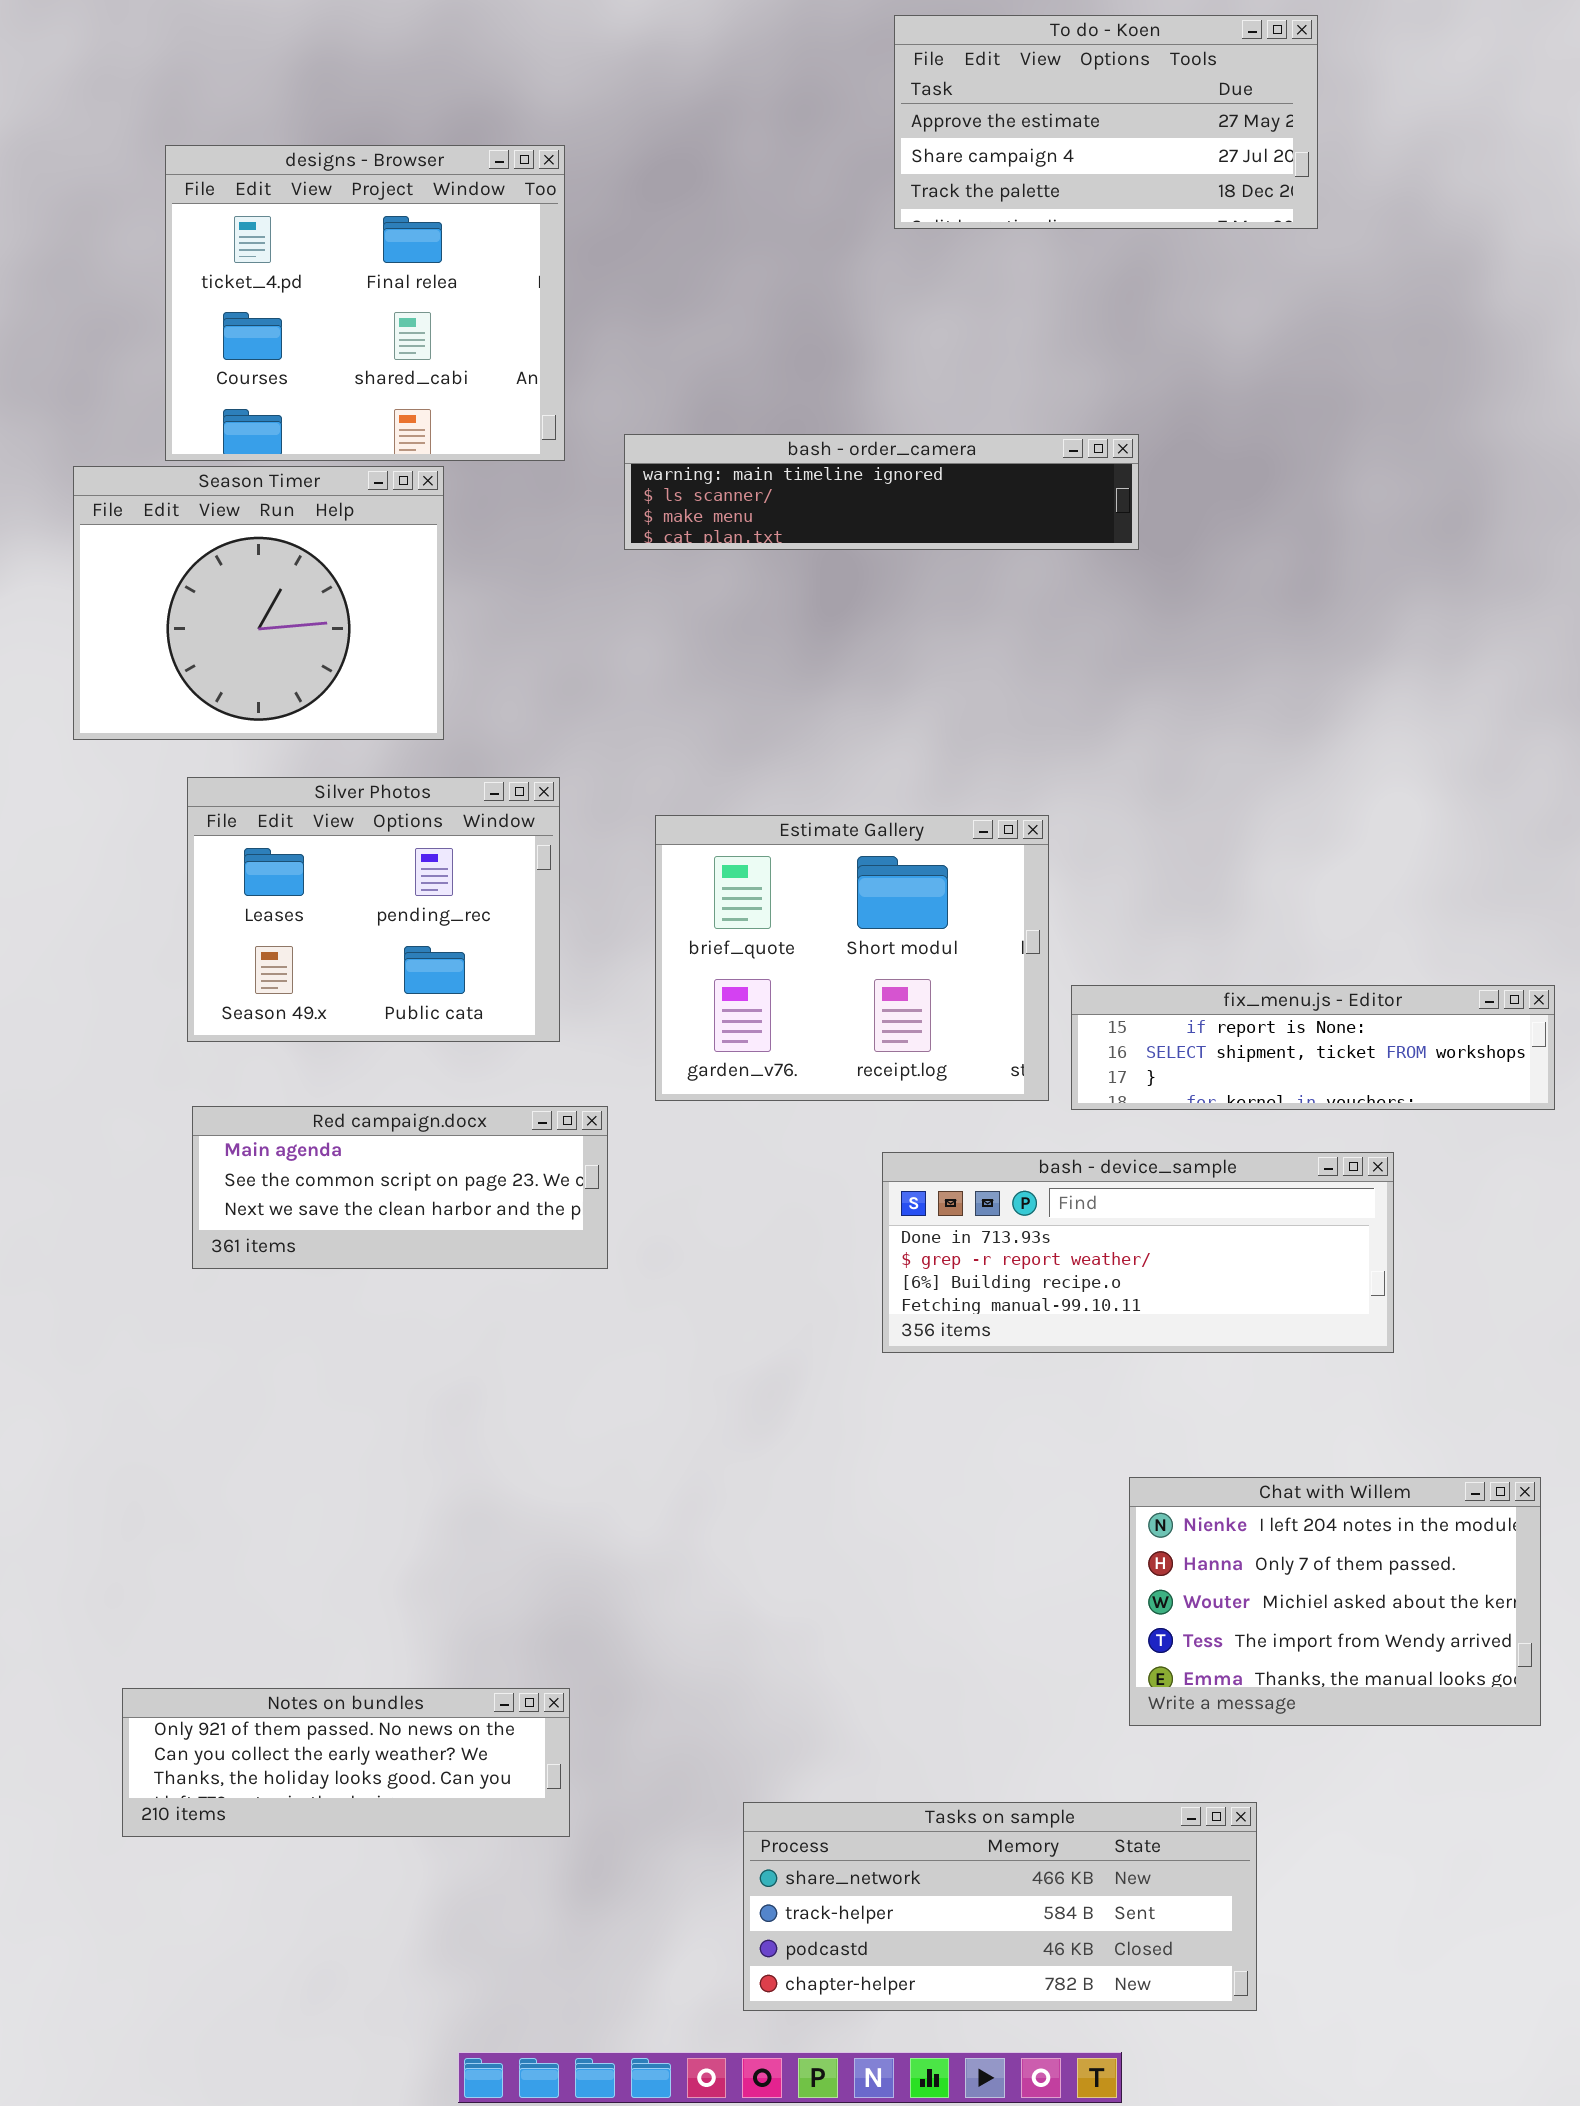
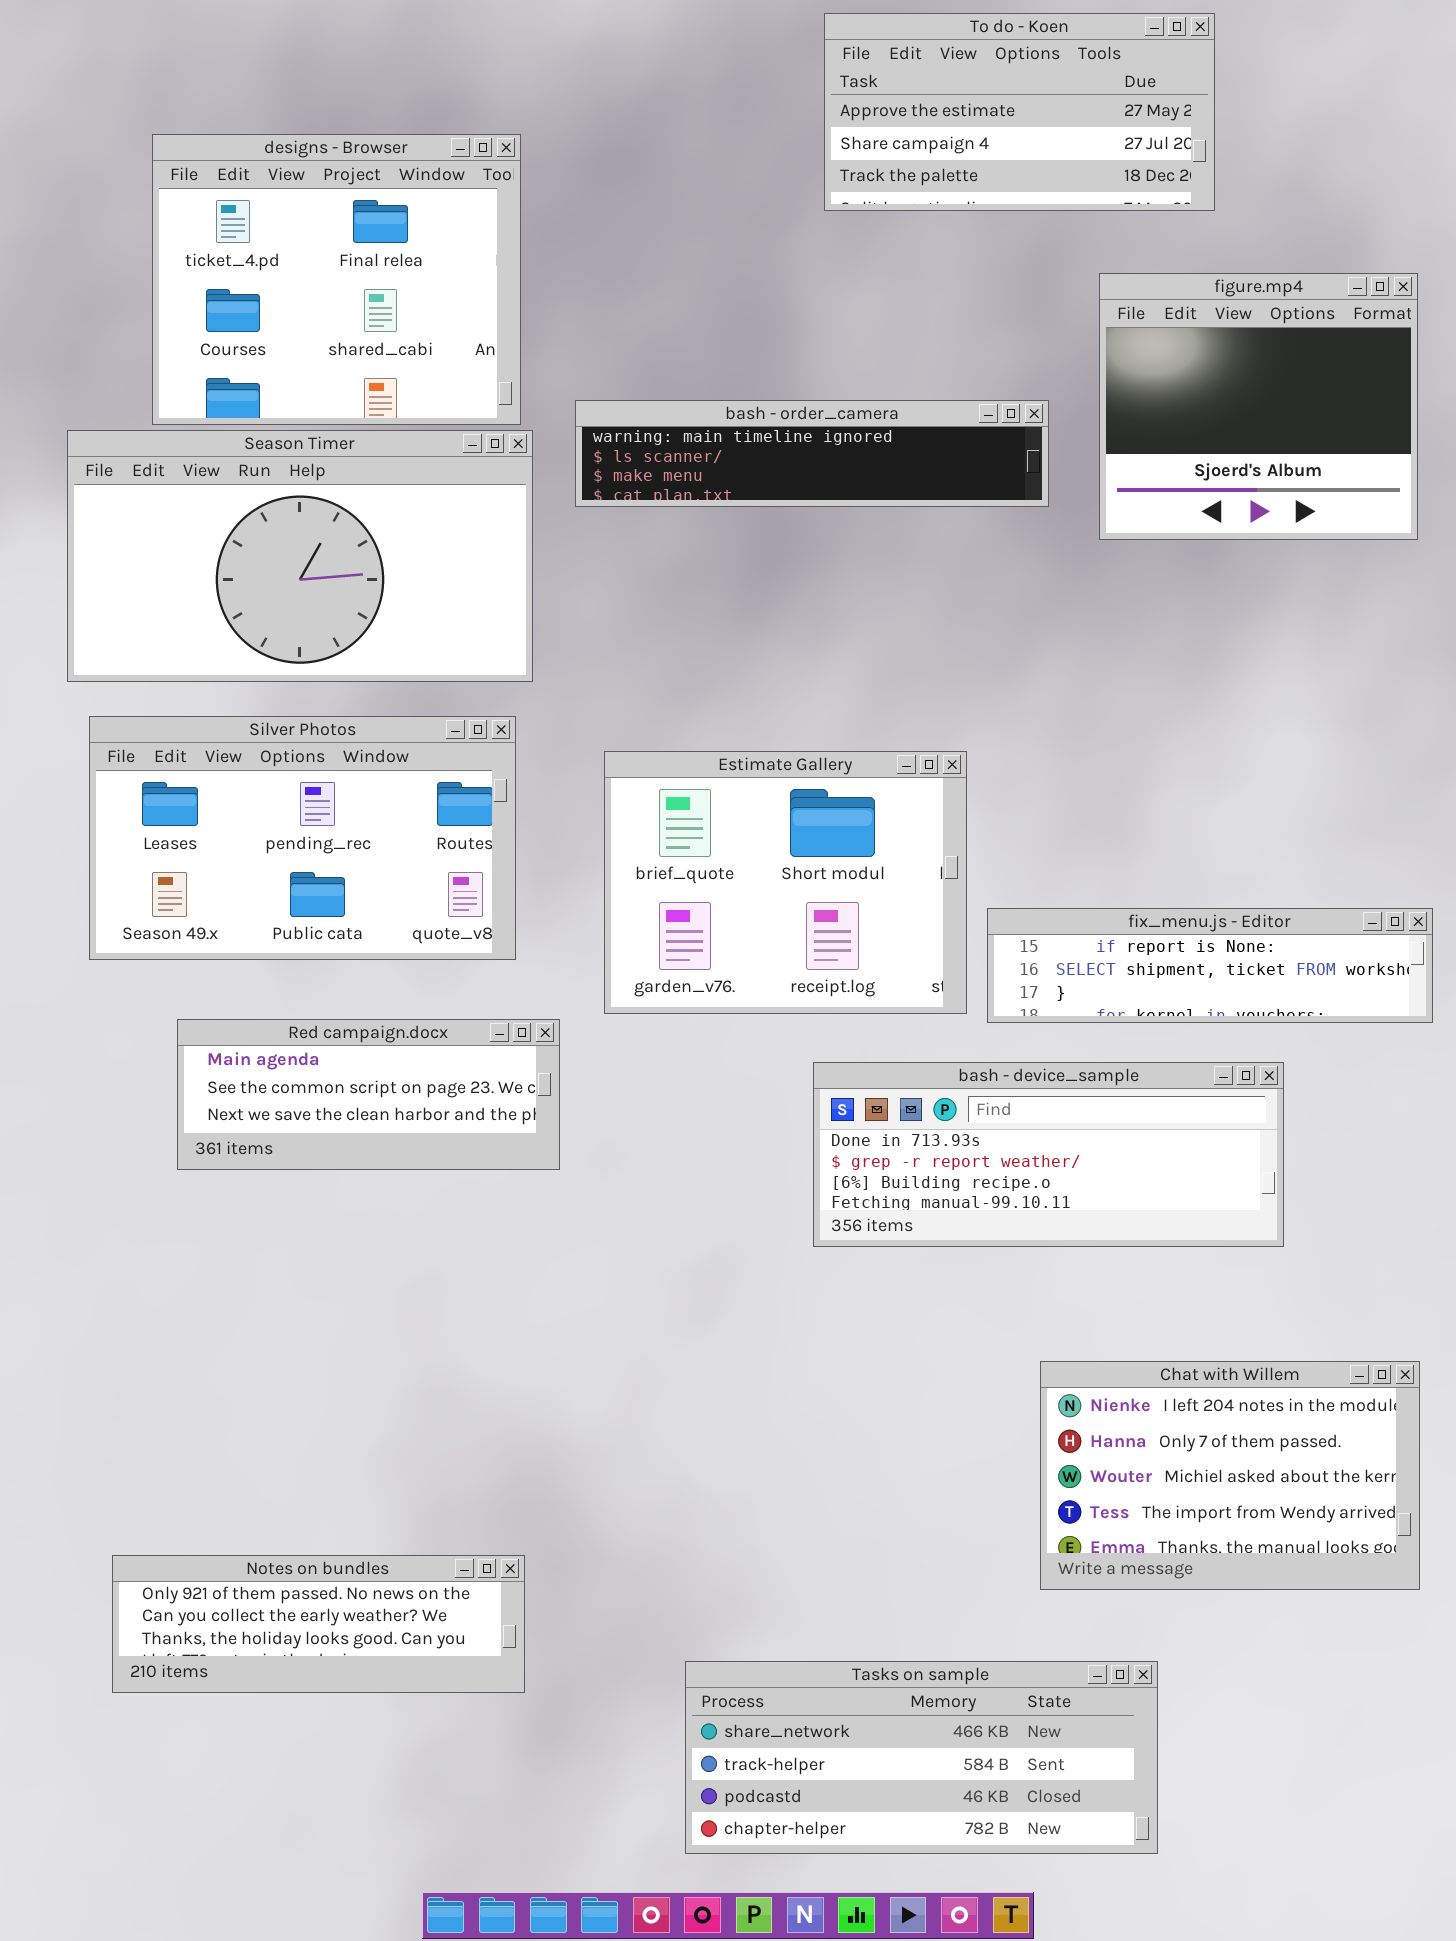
figure.mp4: none -> [1099,273,1418,540], opened
Season Timer: [73,466,444,740] -> [67,430,533,682], resized
Silver Photos: [187,777,560,1042] -> [89,716,516,960], resized

